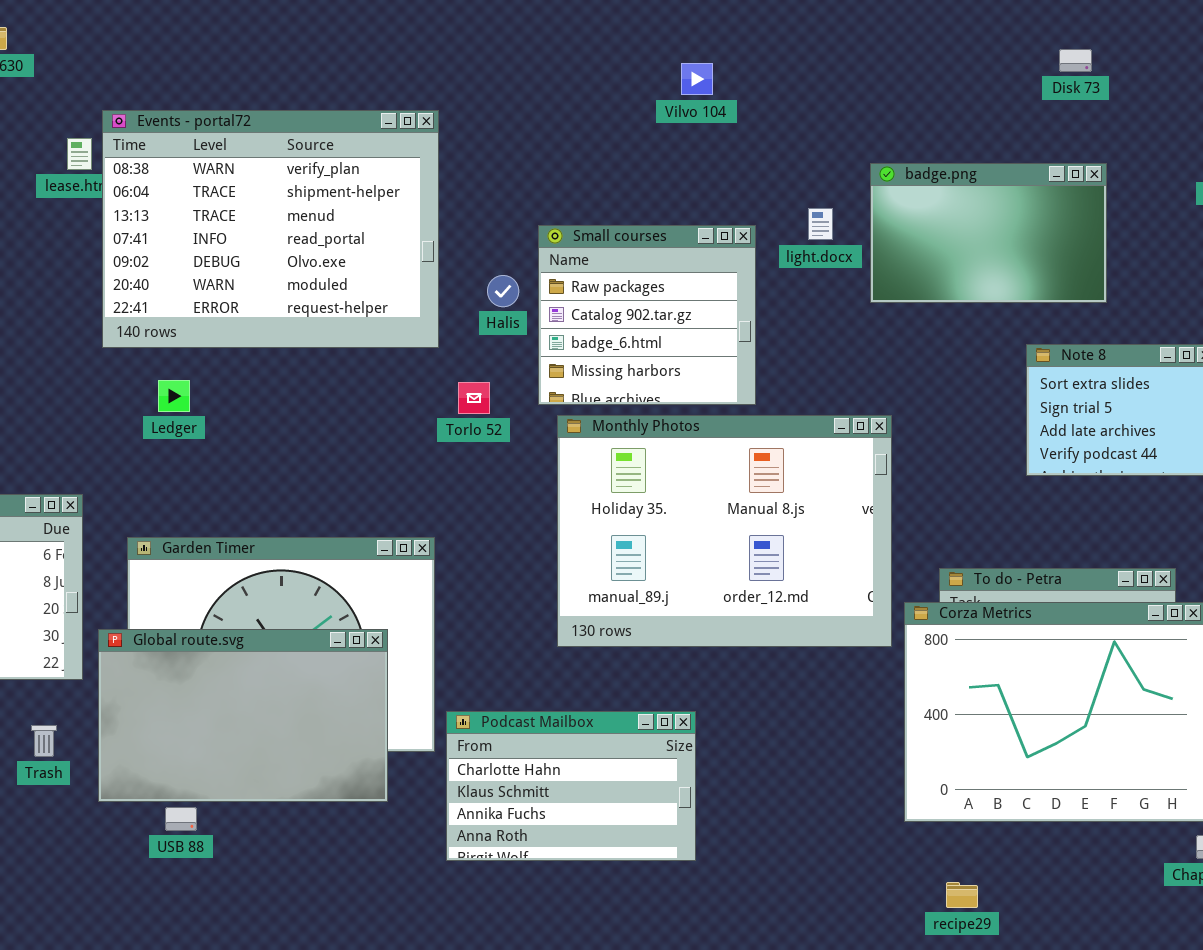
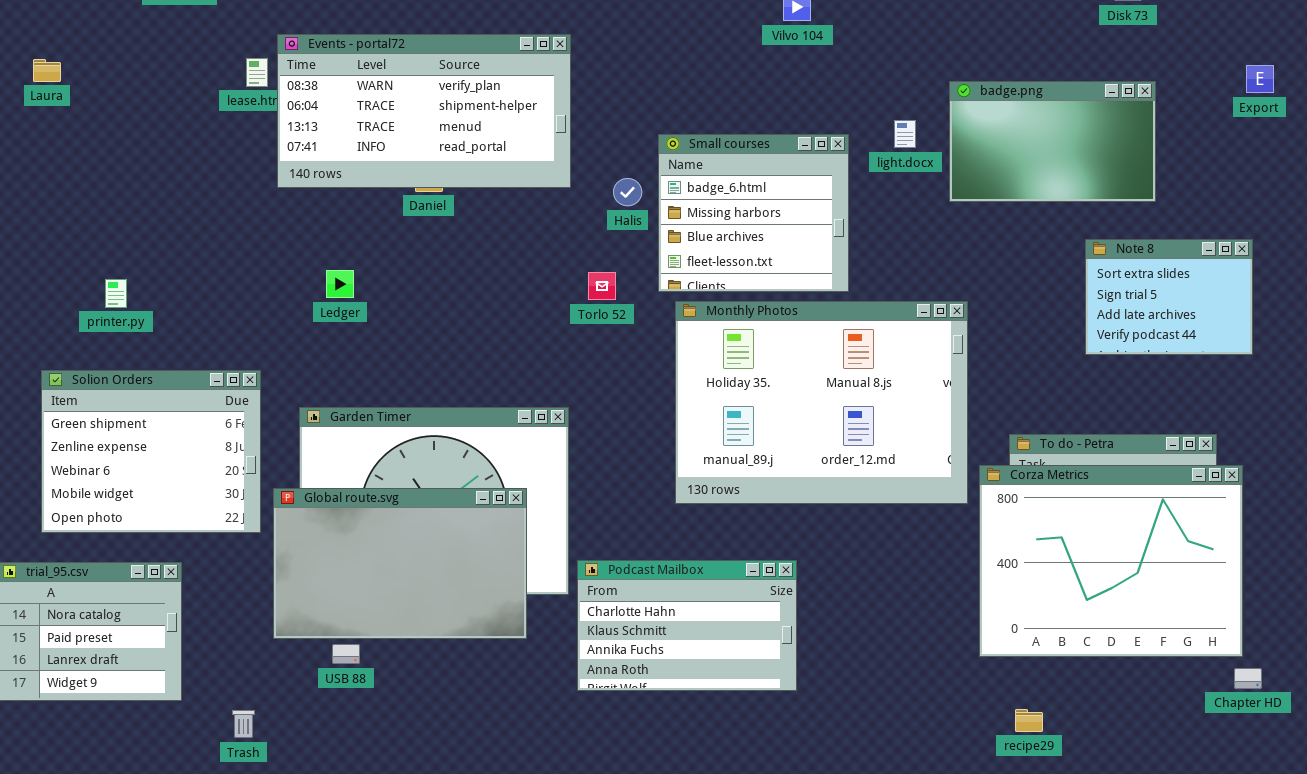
Events - portal72: [102,110,439,348] -> [277,34,571,188], resized
Small courses: [538,225,756,405] -> [658,134,849,292], scrolled down 2 rows
Trash: [31,725,57,757] -> [232,710,255,738], moved

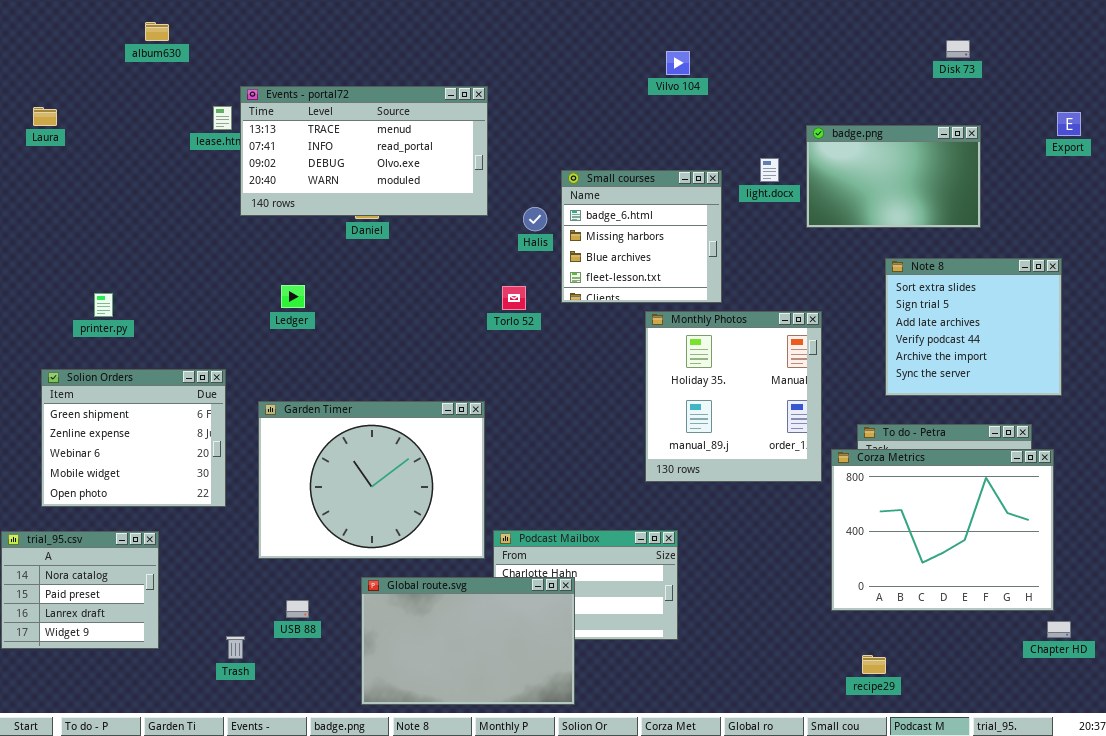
Events - portal72: [277,34,571,188] -> [240,86,488,216], scrolled down 2 rows
Note 8: [1085,239,1253,355] -> [885,258,1062,396], resized
Monthly Photos: [675,301,968,504] -> [645,311,822,482], resized
Global route.svg: [273,488,527,639] -> [361,577,575,705], moved
Trash: [232,710,255,738] -> [226,636,245,659], moved

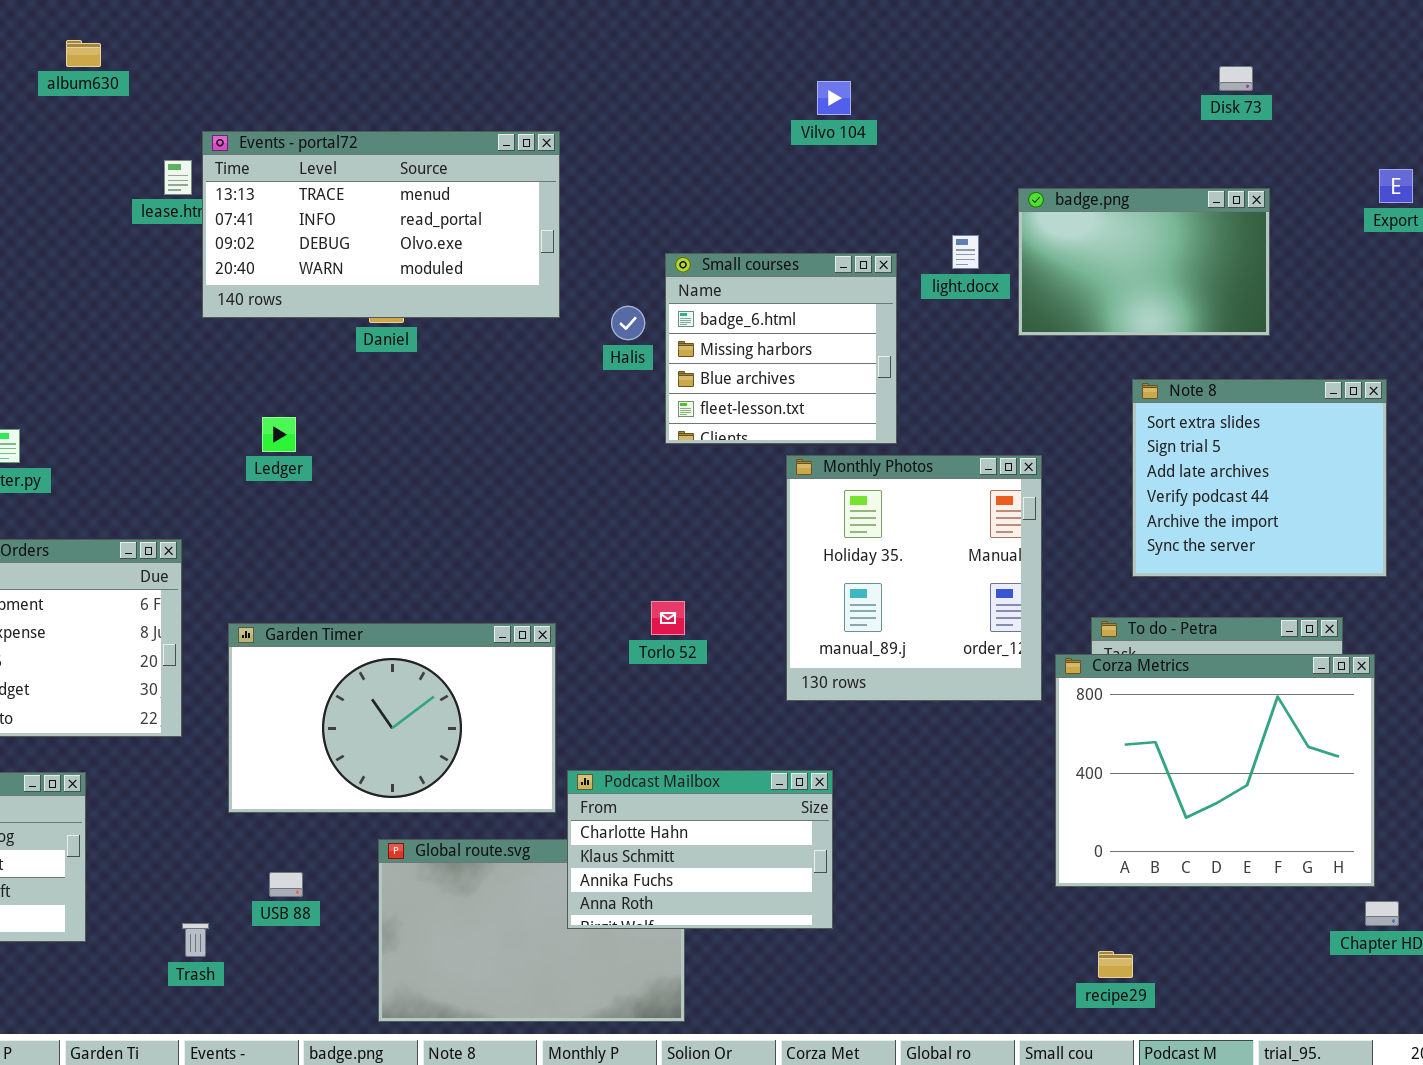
Torlo 52: [502,286,526,310] -> [651,601,685,635], moved
Garden Timer: [258,401,485,559] -> [228,623,556,813], resized
Podcast Mailbox: [493,530,678,640] -> [567,770,833,929], raised

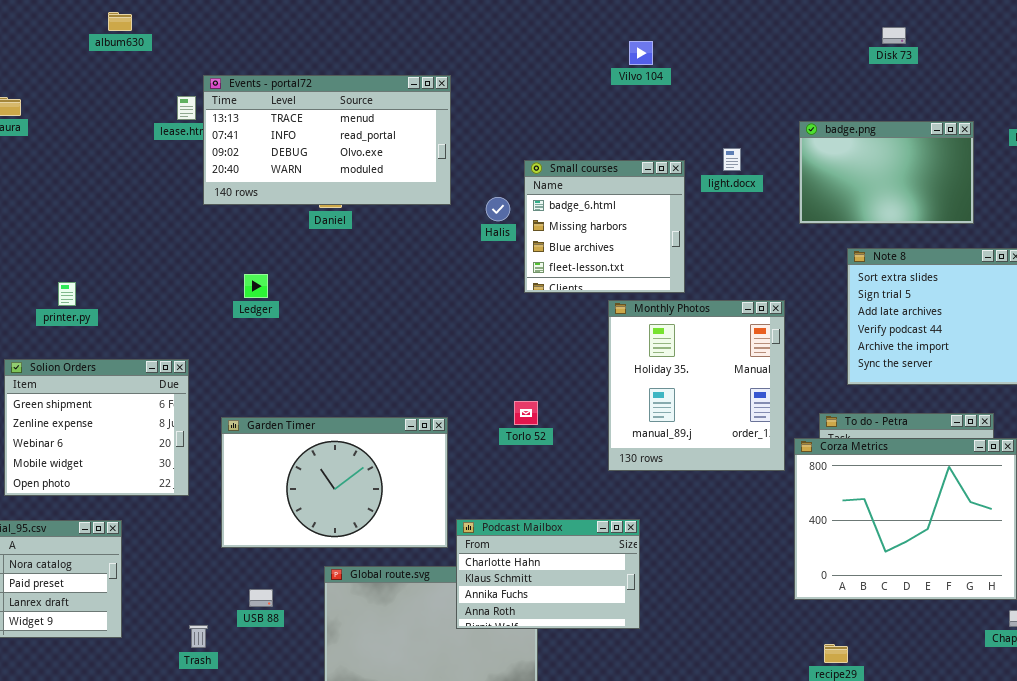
Disk 73: [1219,66,1253,91] -> [882,27,906,44], moved
badge.png: [1018,188,1270,336] -> [799,121,974,224], moved

